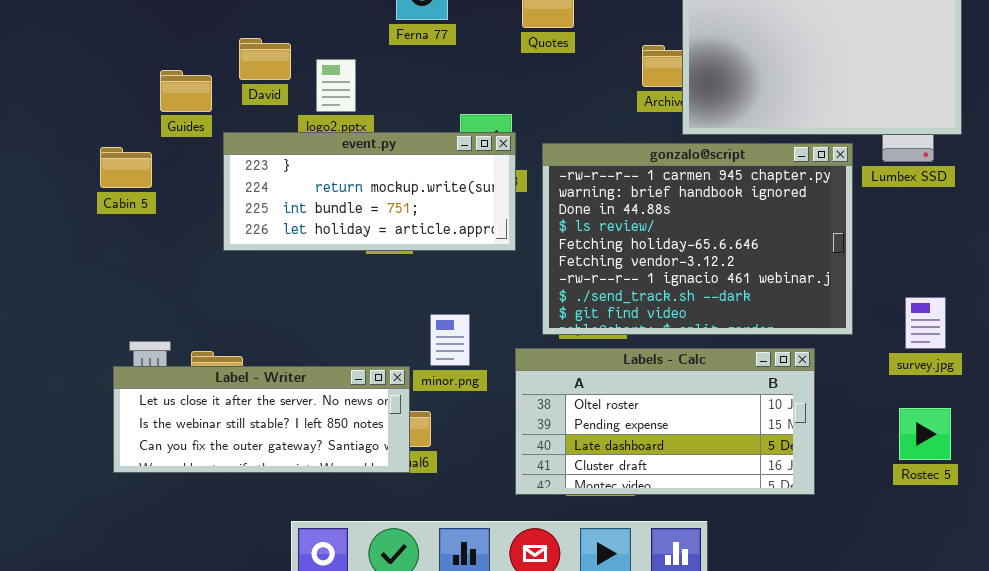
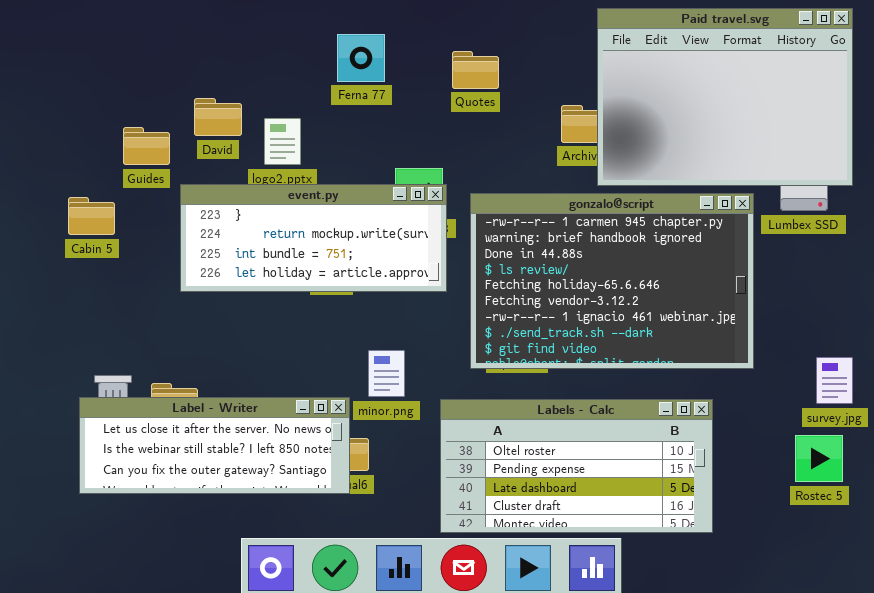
survey.jpg: [905,297,946,349] -> [816,357,853,404], moved
Labels - Calc: [515,348,815,495] -> [440,399,713,533], moved

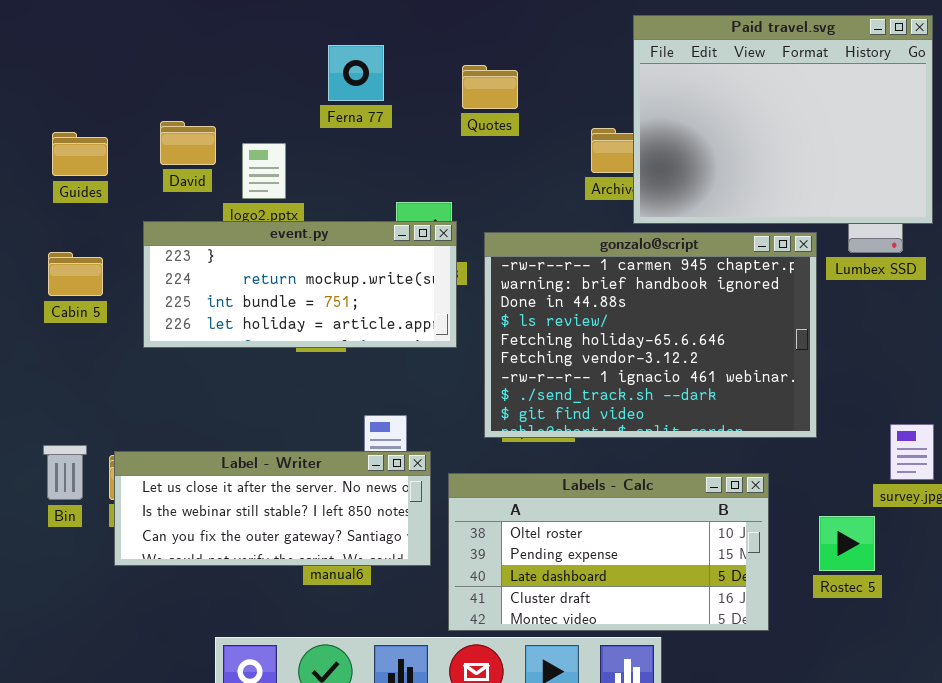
Guides: [123,127,170,165] -> [52,132,108,176], moved
Cabin 5: [68,197,115,235] -> [48,252,103,296], moved
Label - Writer: [79,397,350,494] -> [114,451,431,566], moved
Rostec 5: [795,435,843,482] -> [819,516,875,571], moved

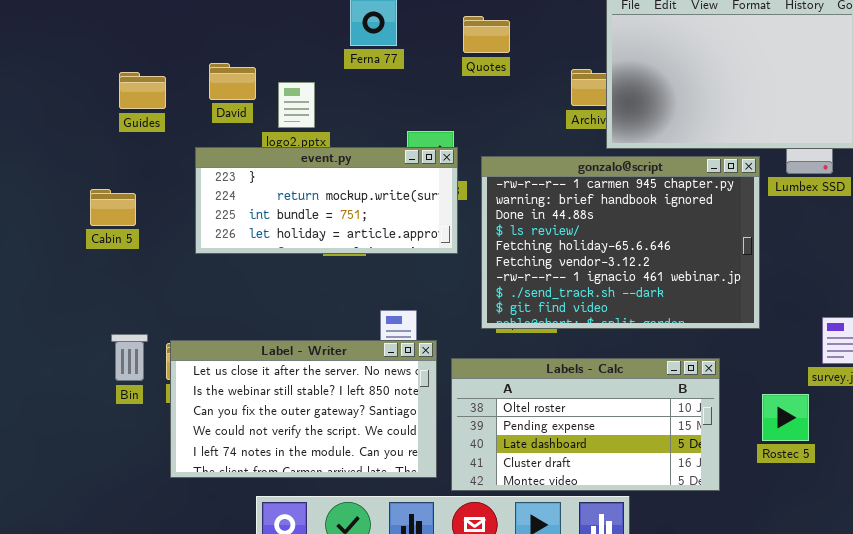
Cabin 5: [48,252,103,296] -> [90,189,136,226], moved
Label - Writer: [114,451,431,566] -> [170,340,437,478], resized

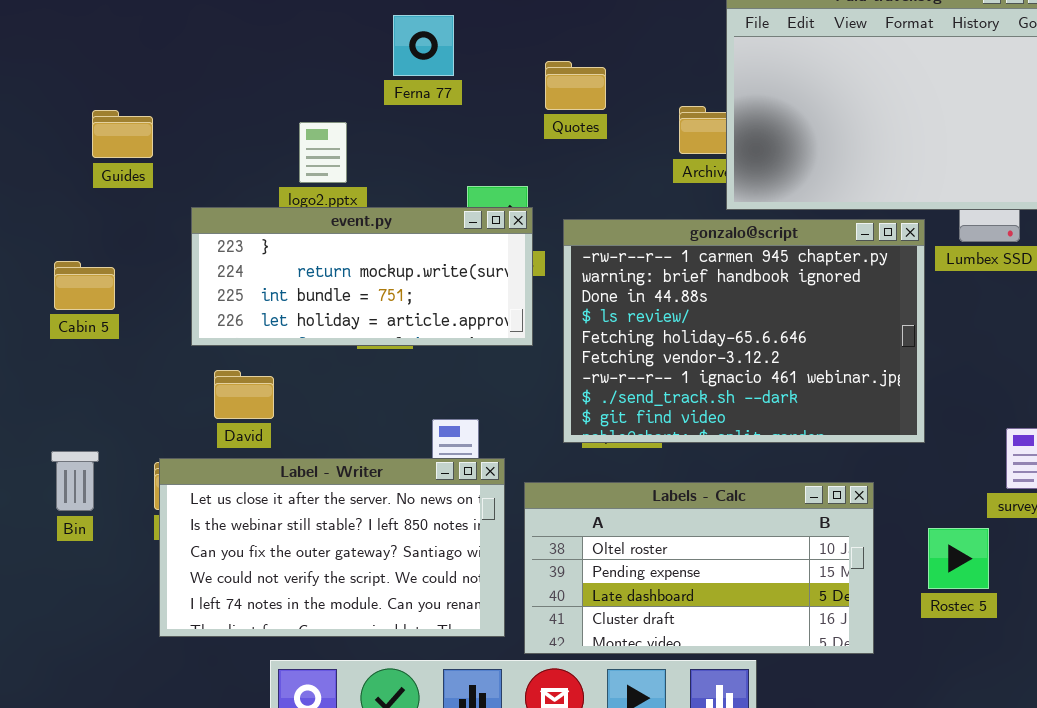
Quotes: [463,16,510,53] -> [545,61,606,110], moved
David: [209,63,256,100] -> [214,370,274,419], moved
Bin: [111,334,148,381] -> [51,451,99,511], moved

